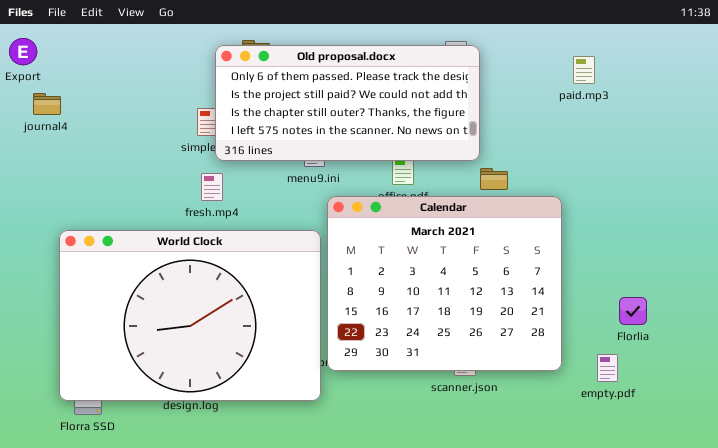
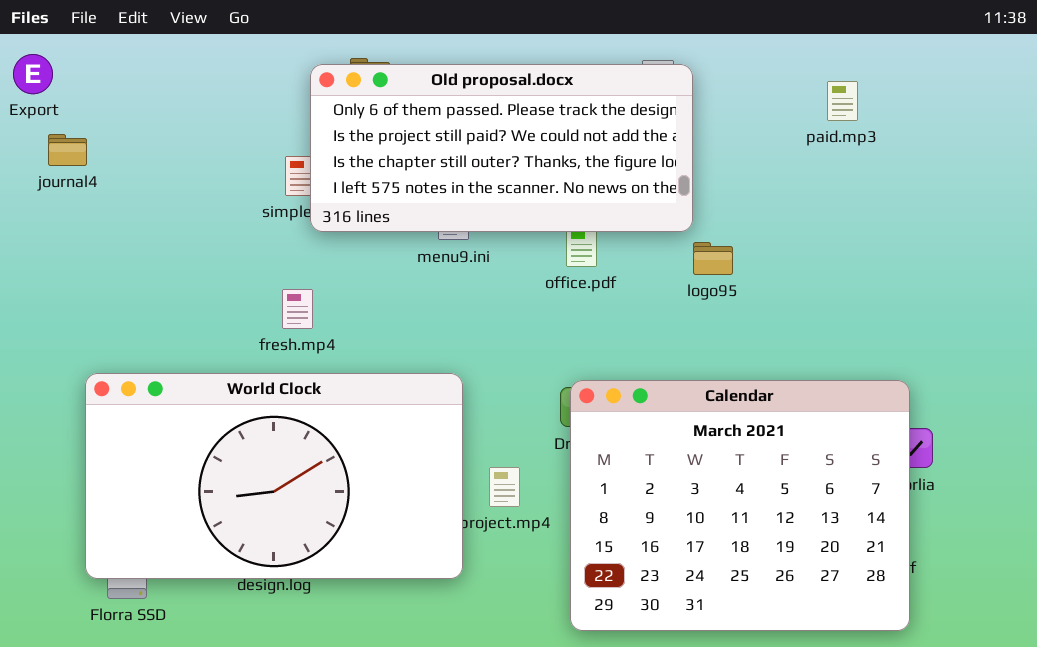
fresh.mp4: [201,173,223,201] -> [282,289,313,329], moved
Calendar: [327,196,562,371] -> [570,380,910,631], moved
World Clock: [59,230,321,401] -> [85,373,463,579], resized

